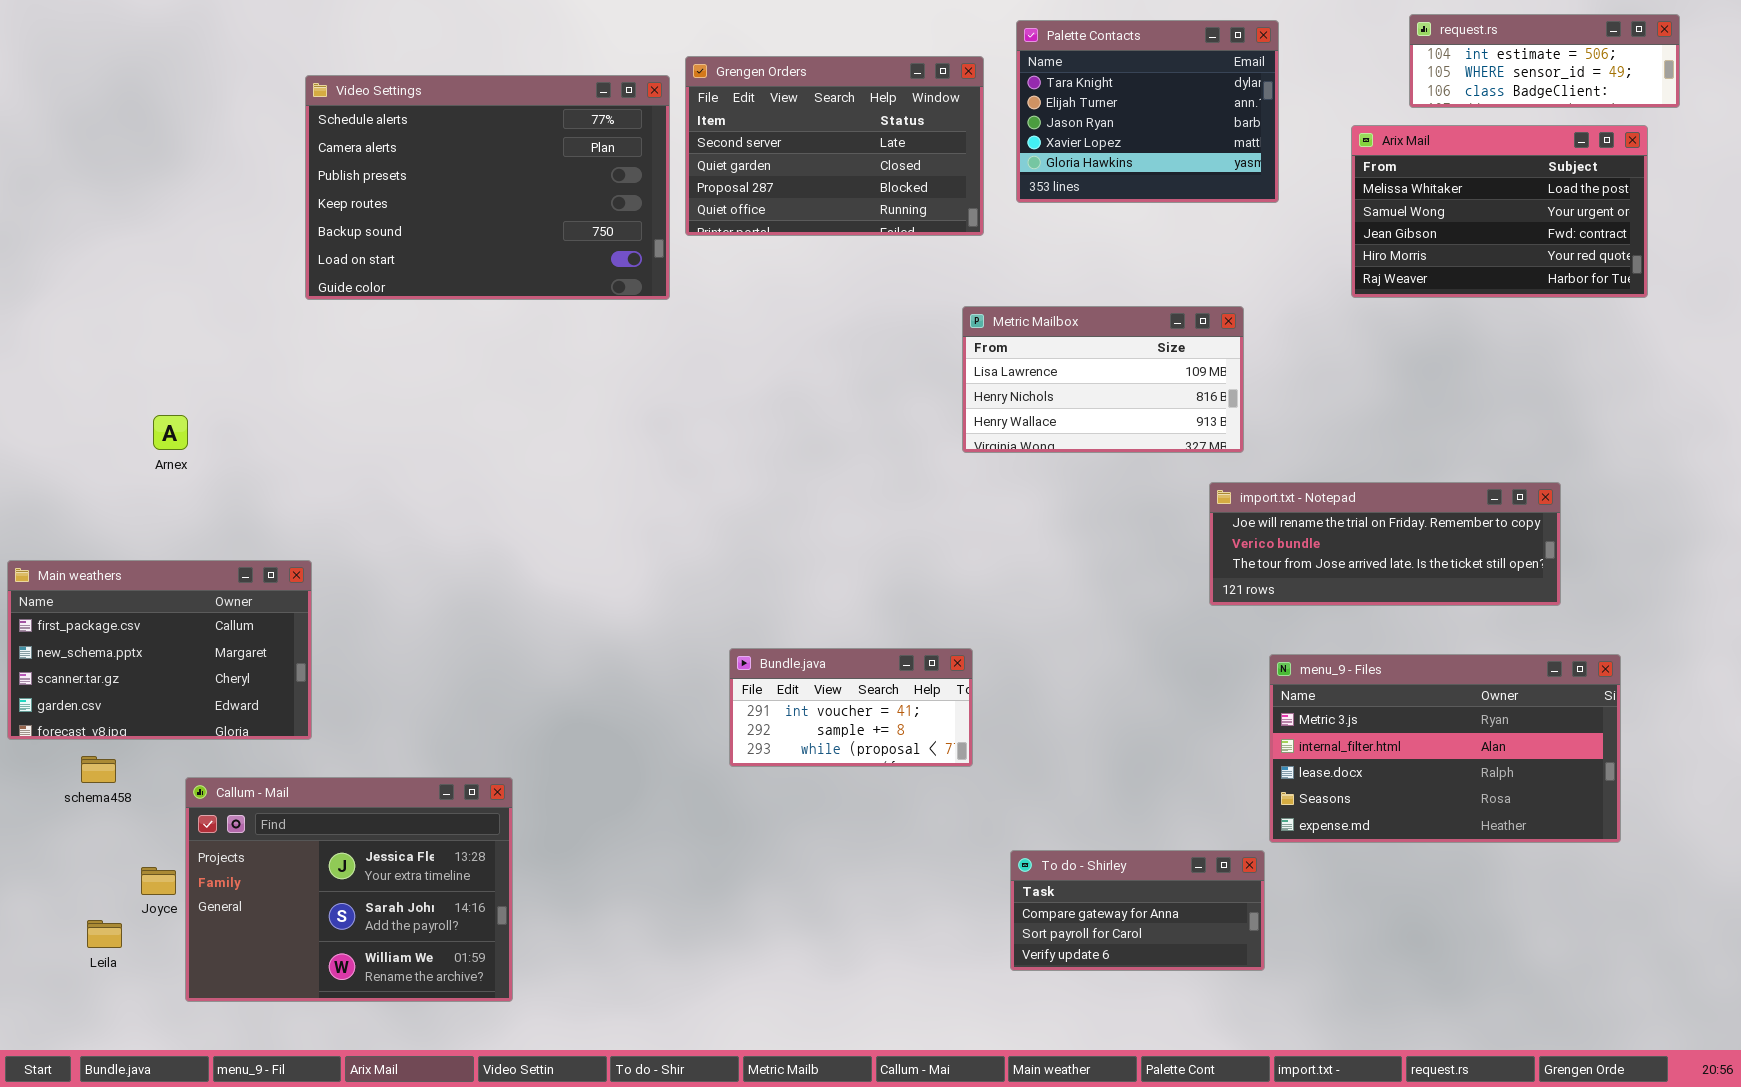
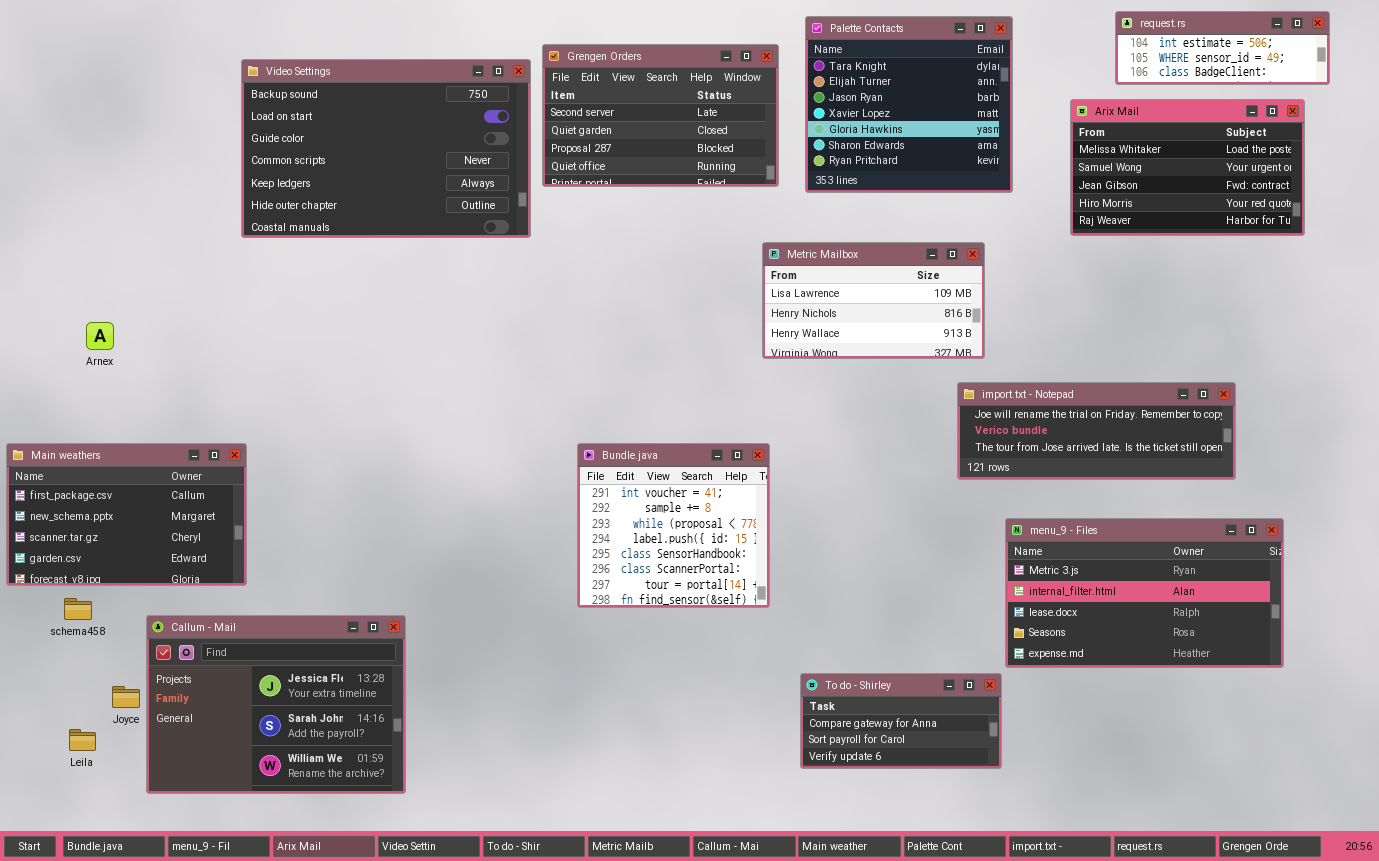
Palette Contacts: [1016,20,1279,203] -> [805,16,1013,193], resized
Video Settings: [305,75,670,300] -> [241,59,531,238], scrolled down 4 rows
Arnex: [153,415,188,450] -> [86,322,114,350], moved
Bundle.java: [729,648,973,767] -> [577,443,770,608], resized

